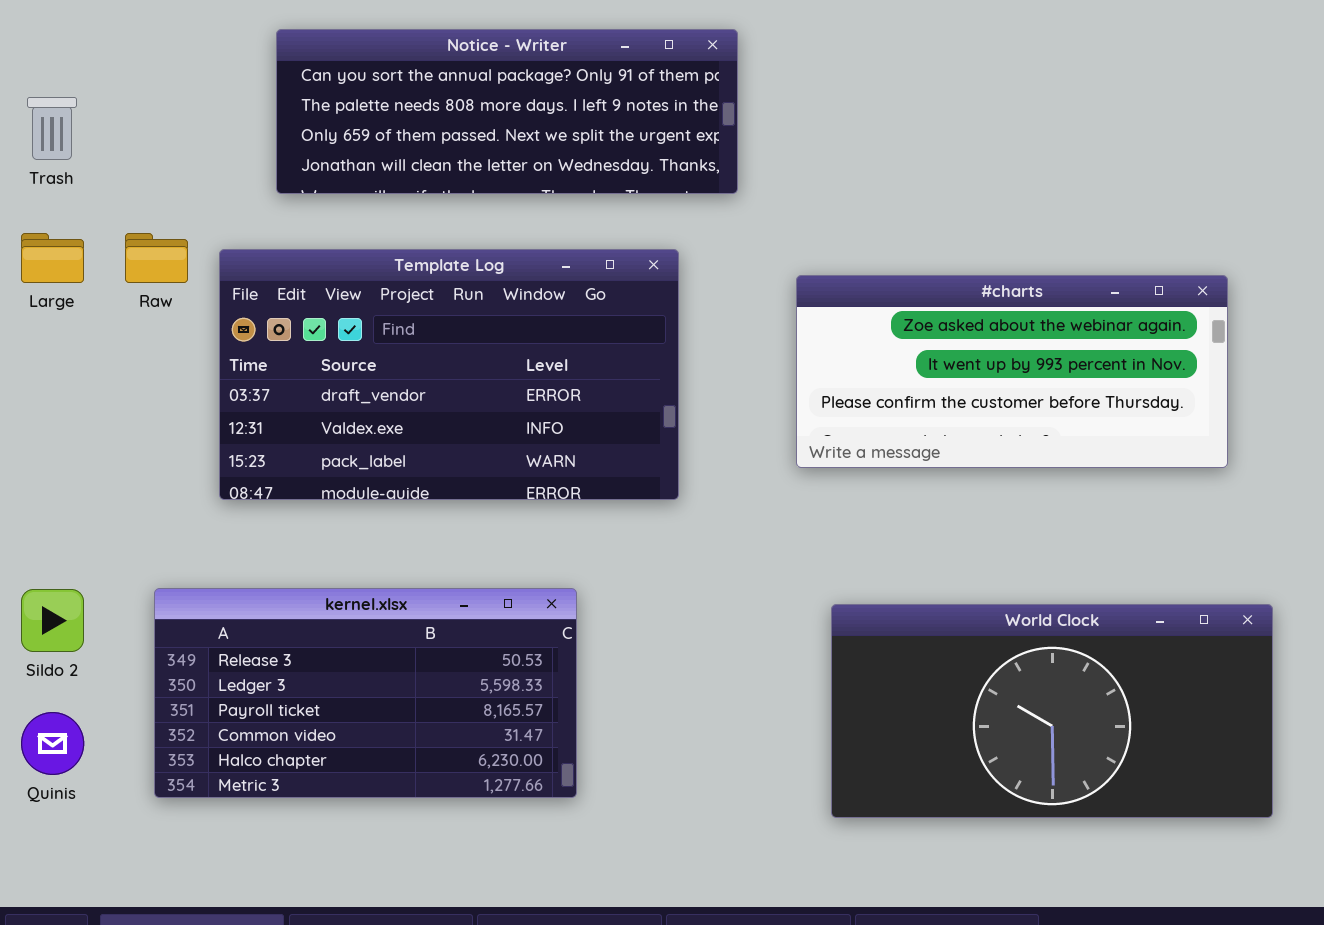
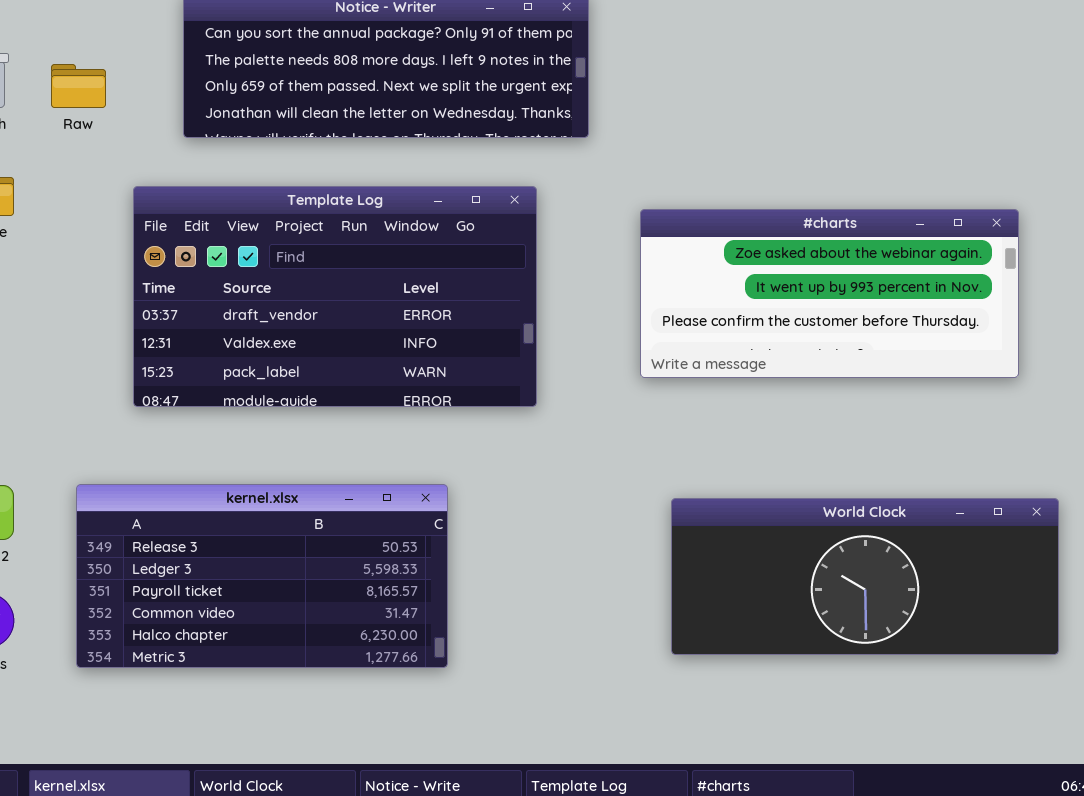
Raw: [125,233,188,283] -> [51,64,106,108], moved
World Clock: [831,604,1273,818] -> [671,498,1059,655], resized

